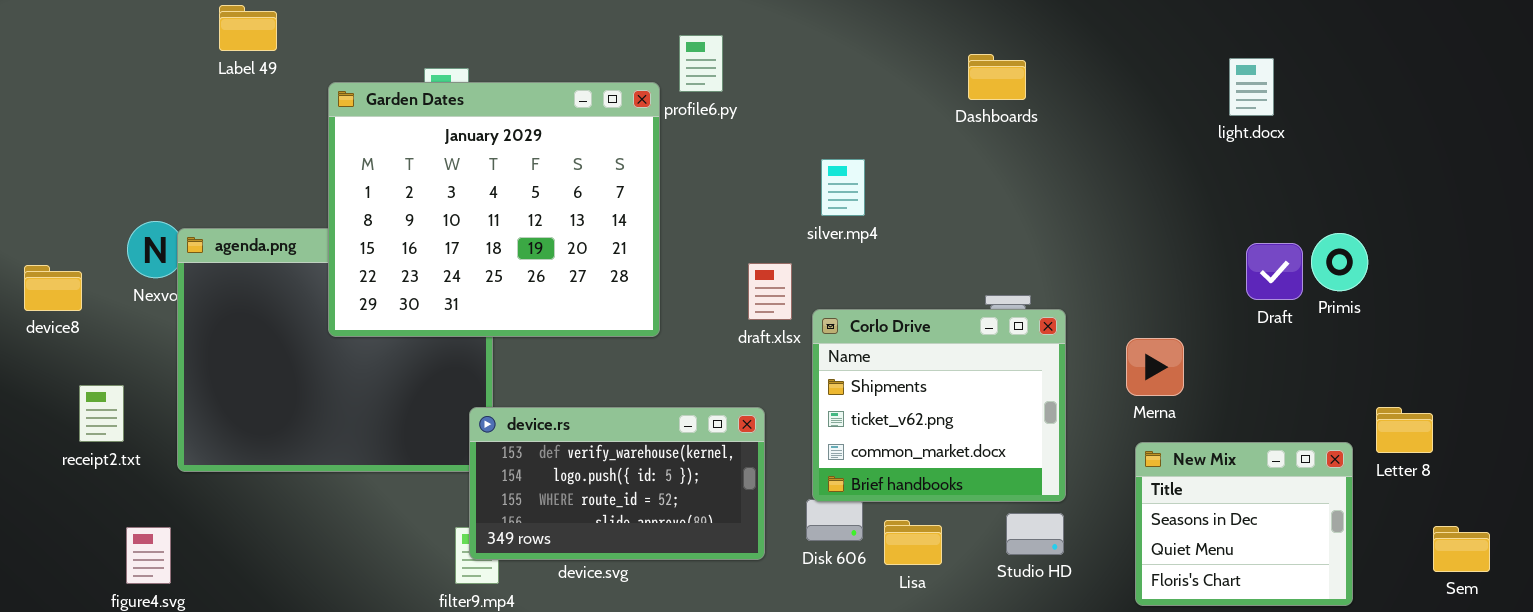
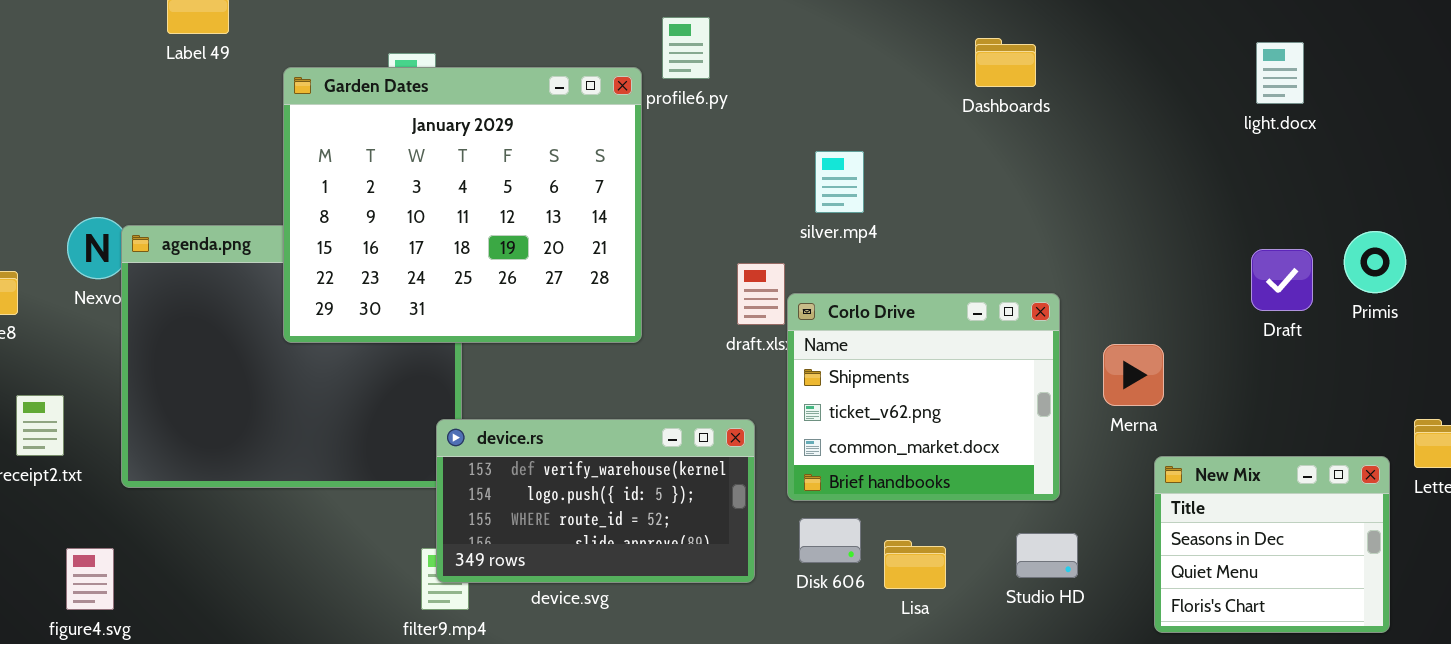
Draft: [1246,243,1303,300] -> [1251,249,1313,311], moved
Corlo Drive: [812,309,1066,502] -> [787,293,1060,501], moved
Merna: [1126,338,1184,396] -> [1103,344,1164,406], moved

